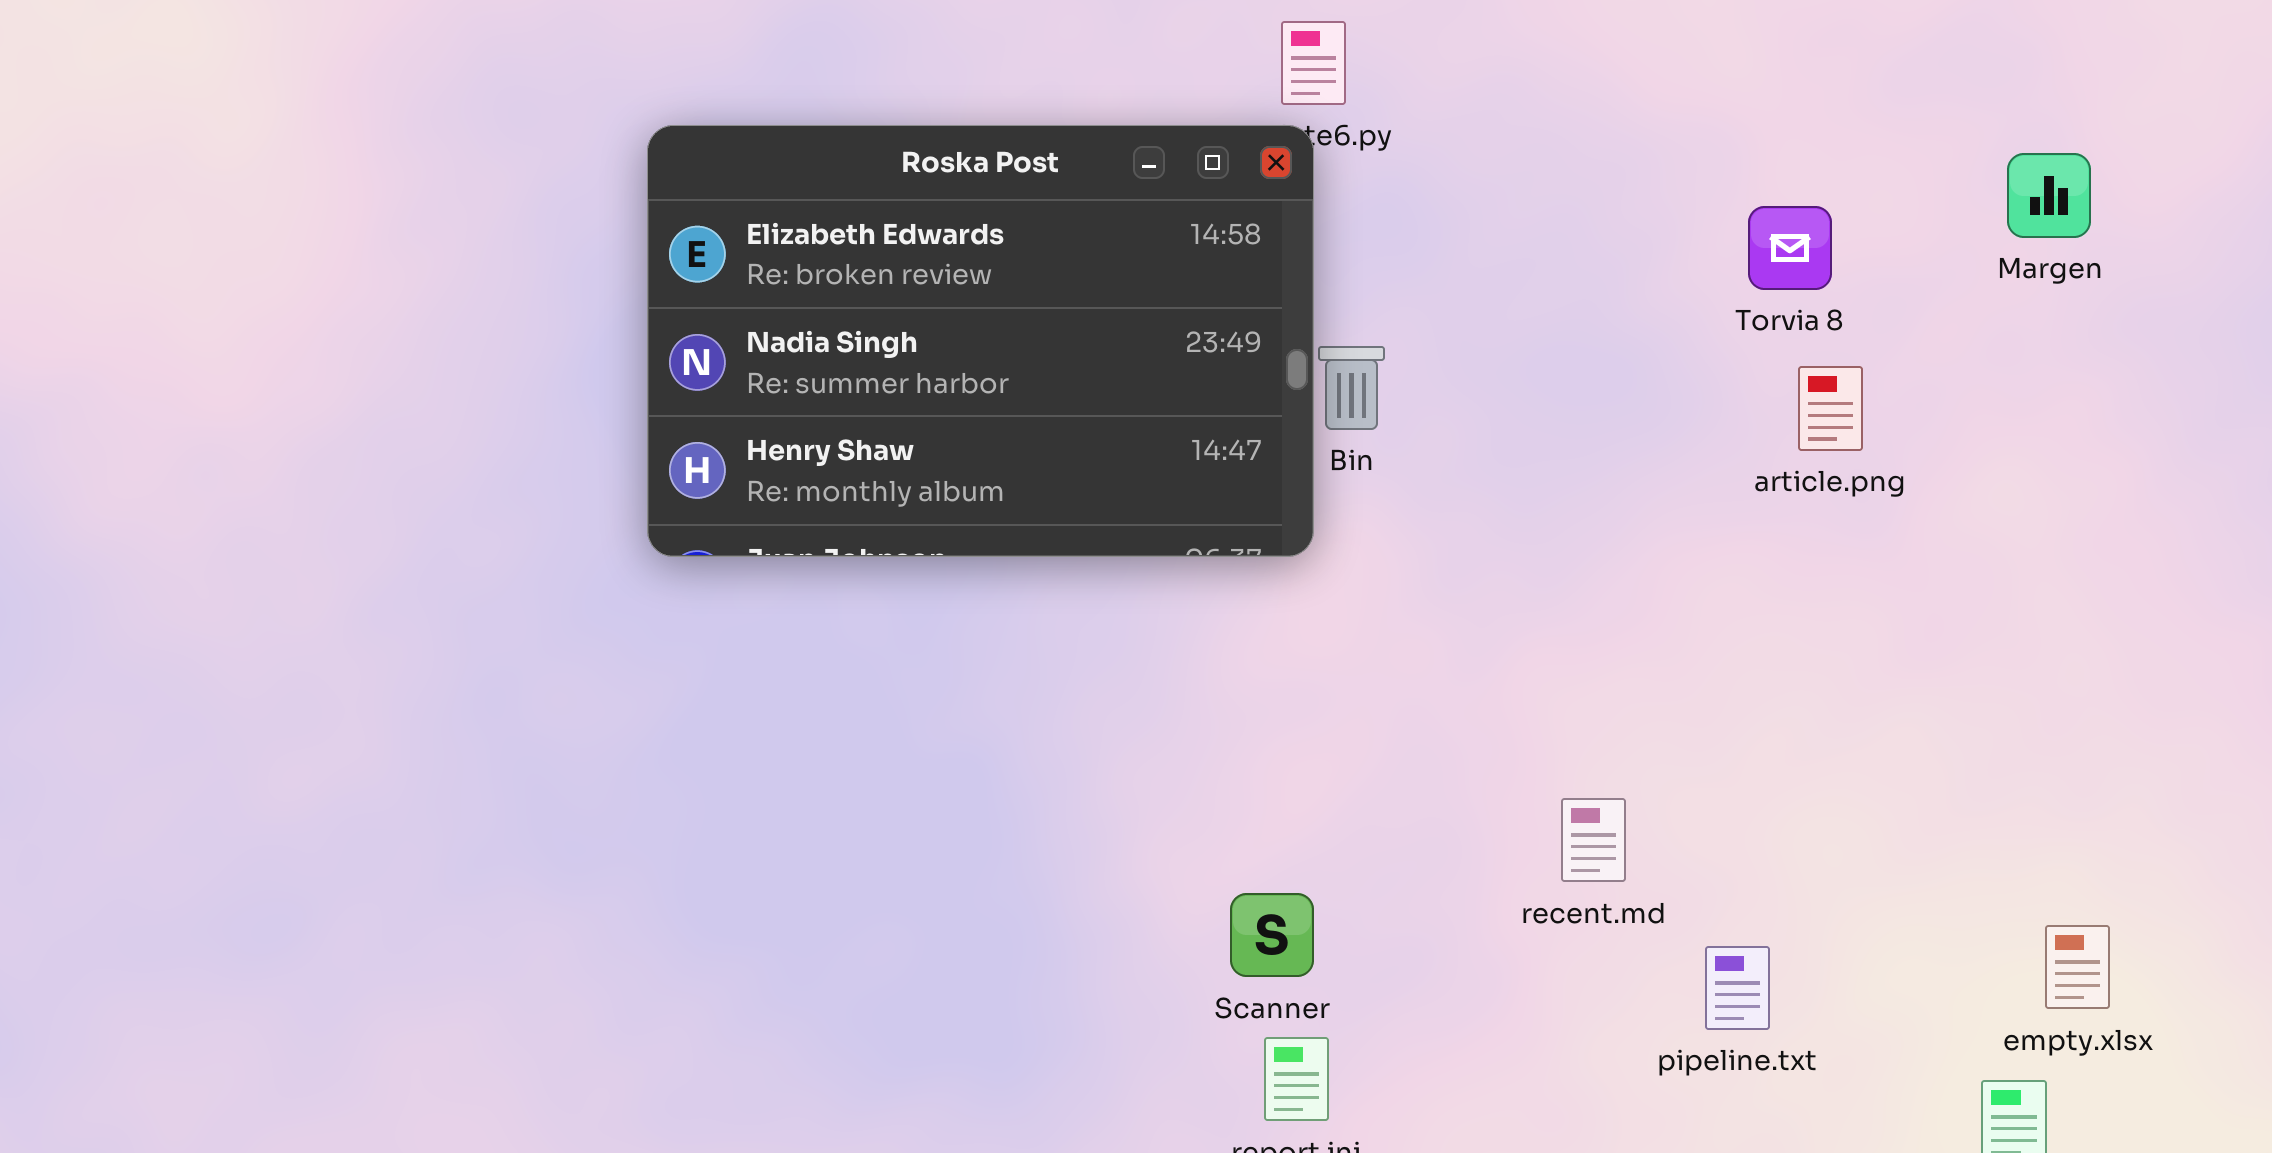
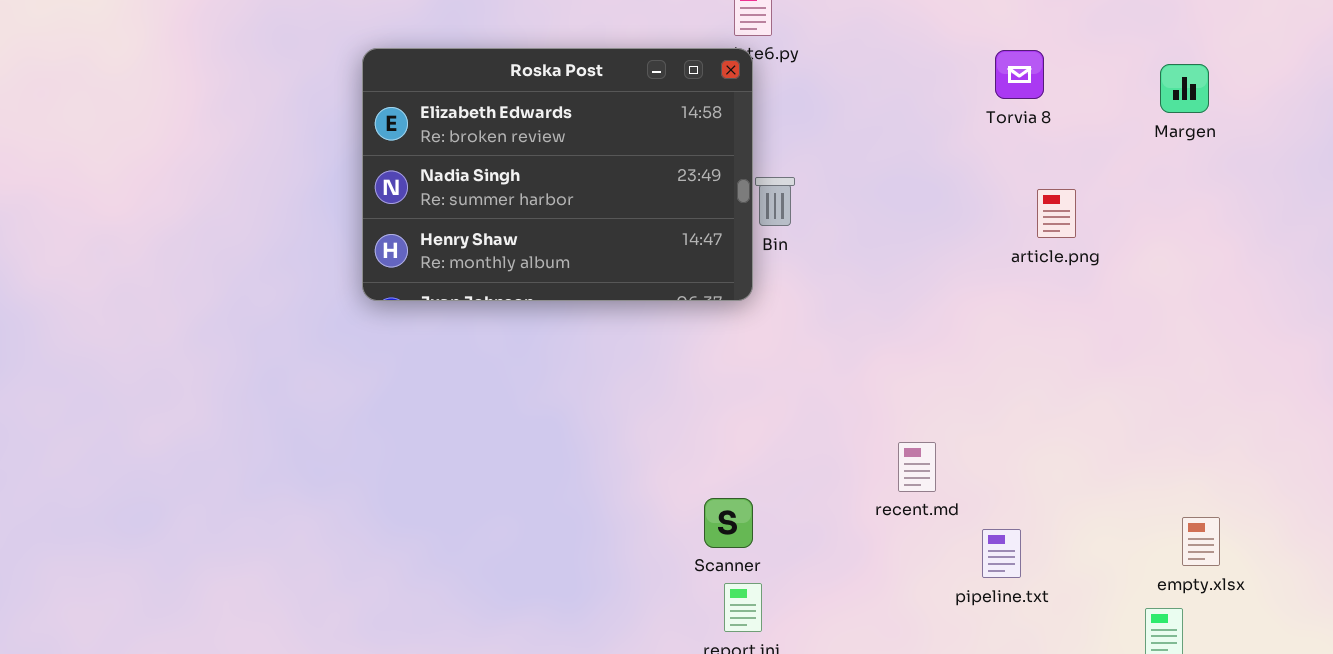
Torvia 8: [1748,206,1832,290] -> [995,50,1044,99], moved

